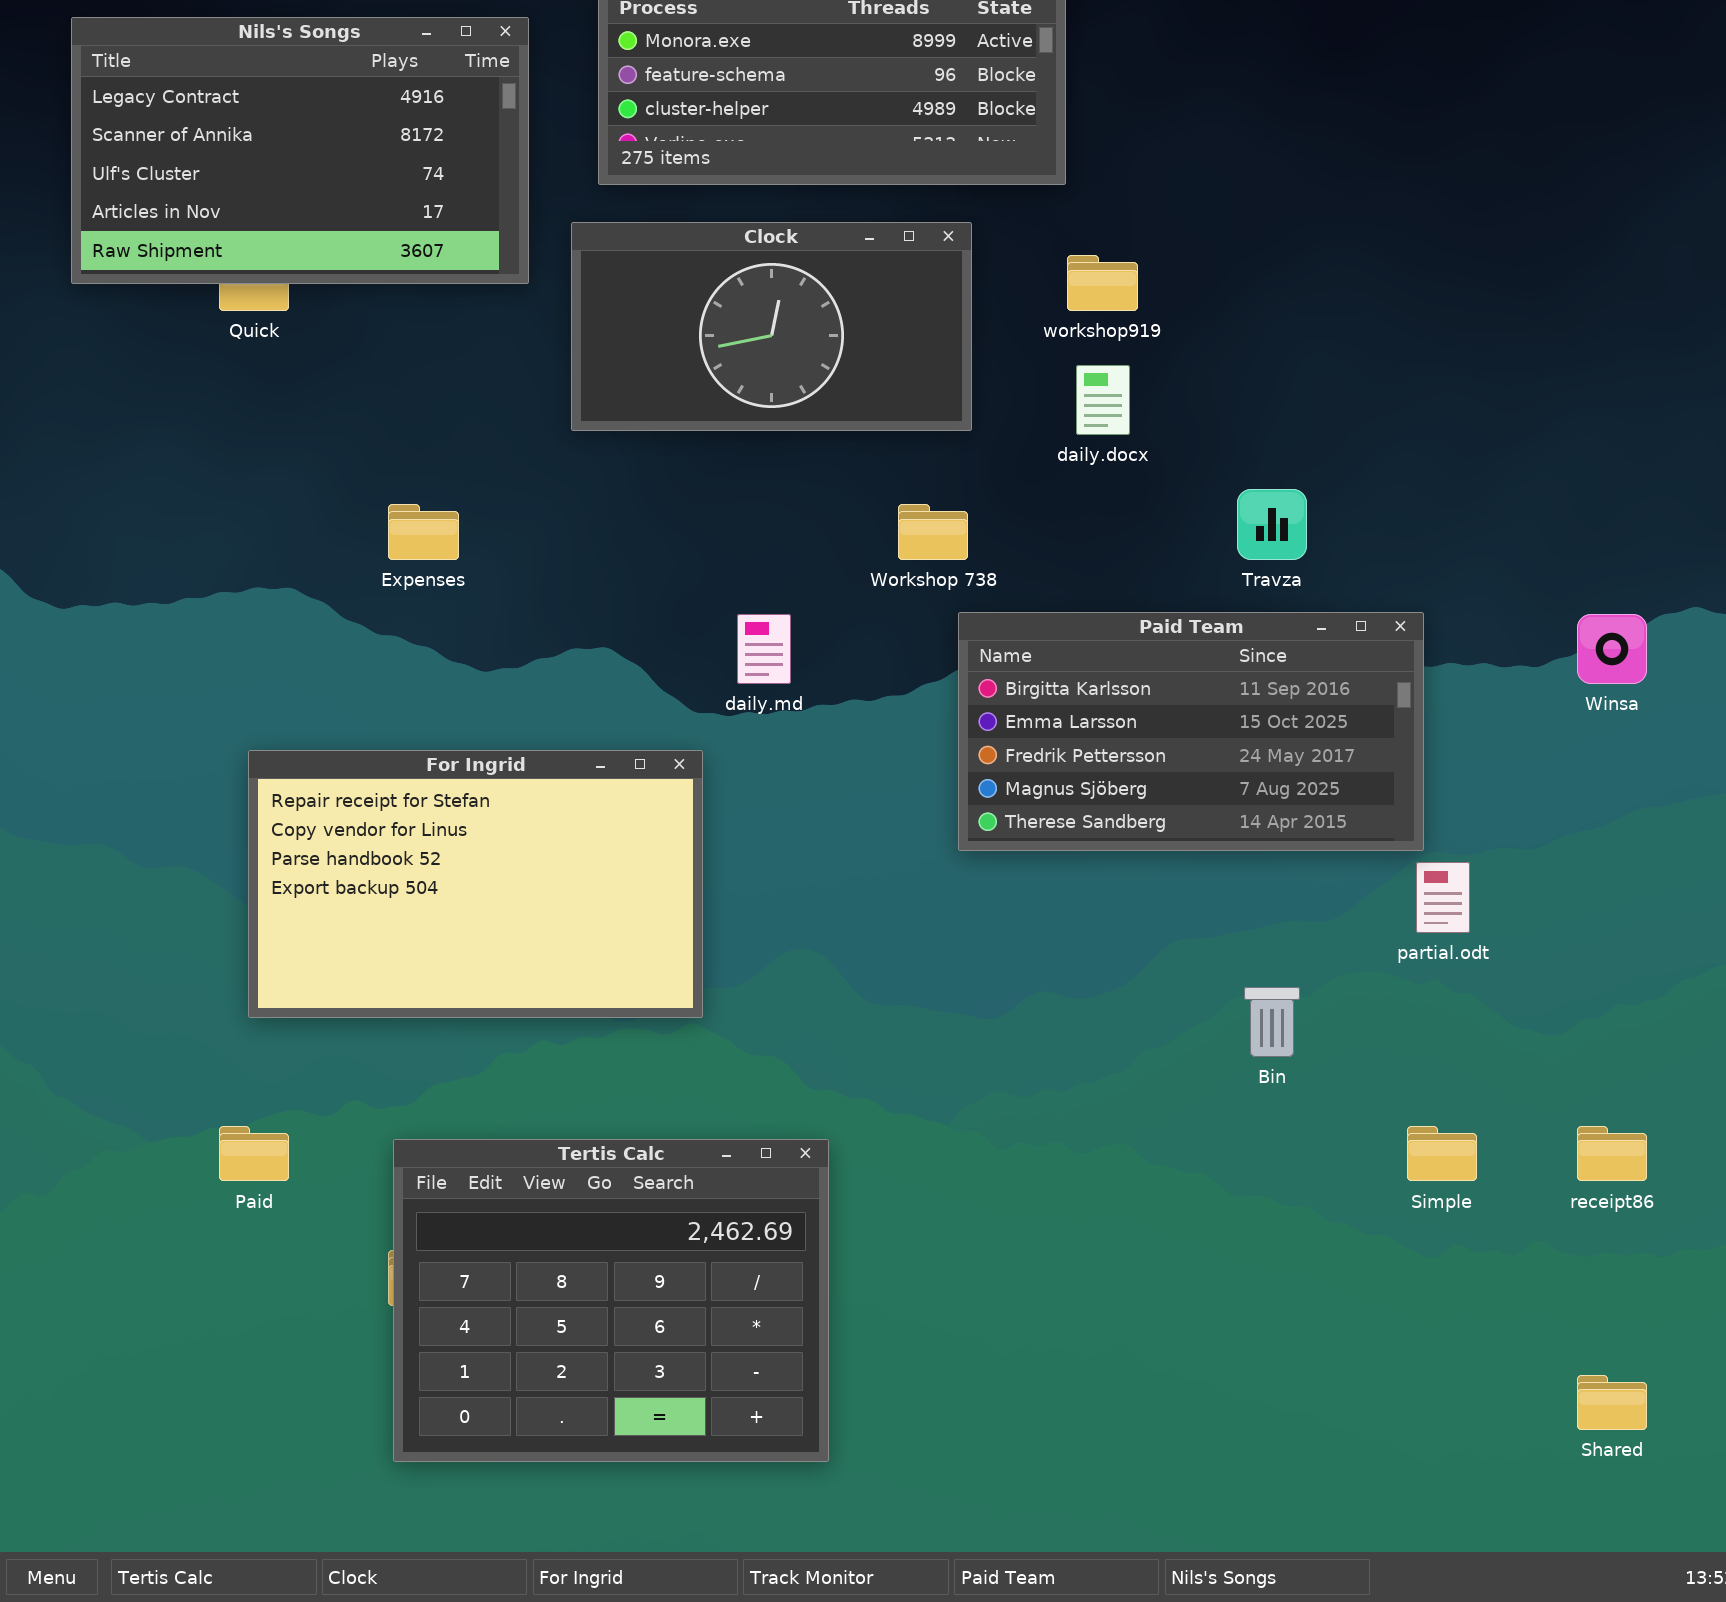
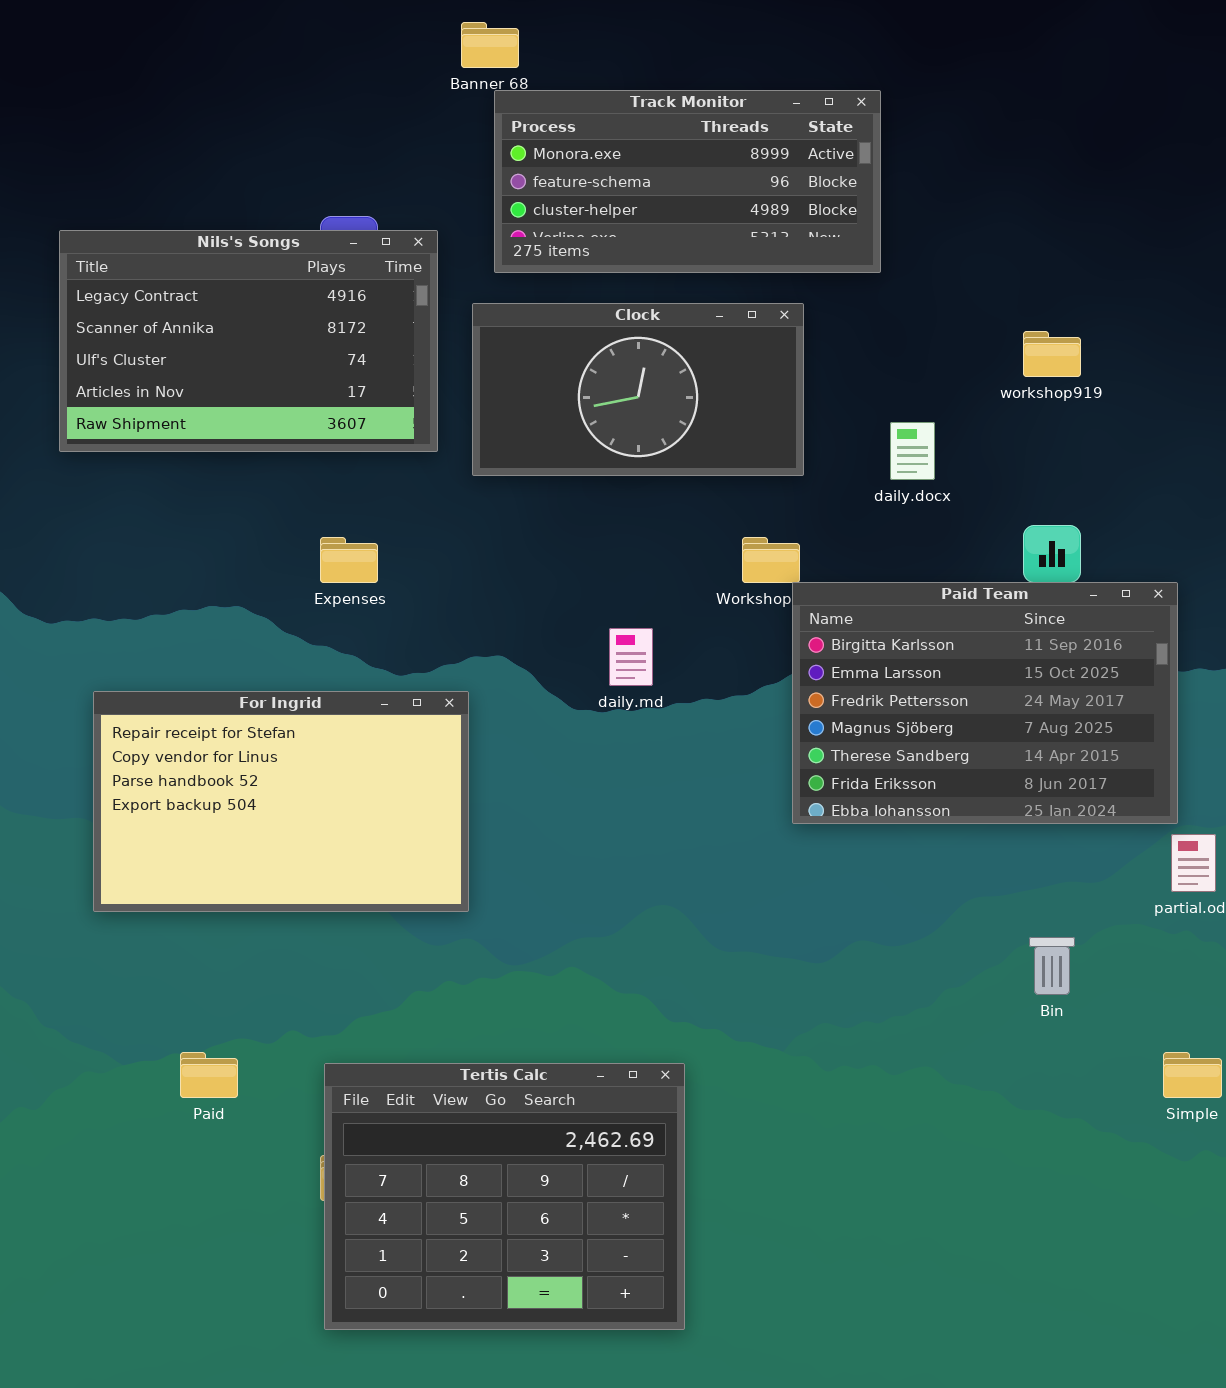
Nils's Songs: [71,17,529,284] -> [59,230,438,452], moved
workshop919: [1067,255,1138,311] -> [1023,331,1081,377], moved
Paid Team: [958,612,1424,851] -> [792,582,1178,824], resized
For Ingrid: [248,750,703,1018] -> [93,691,469,912], moved

